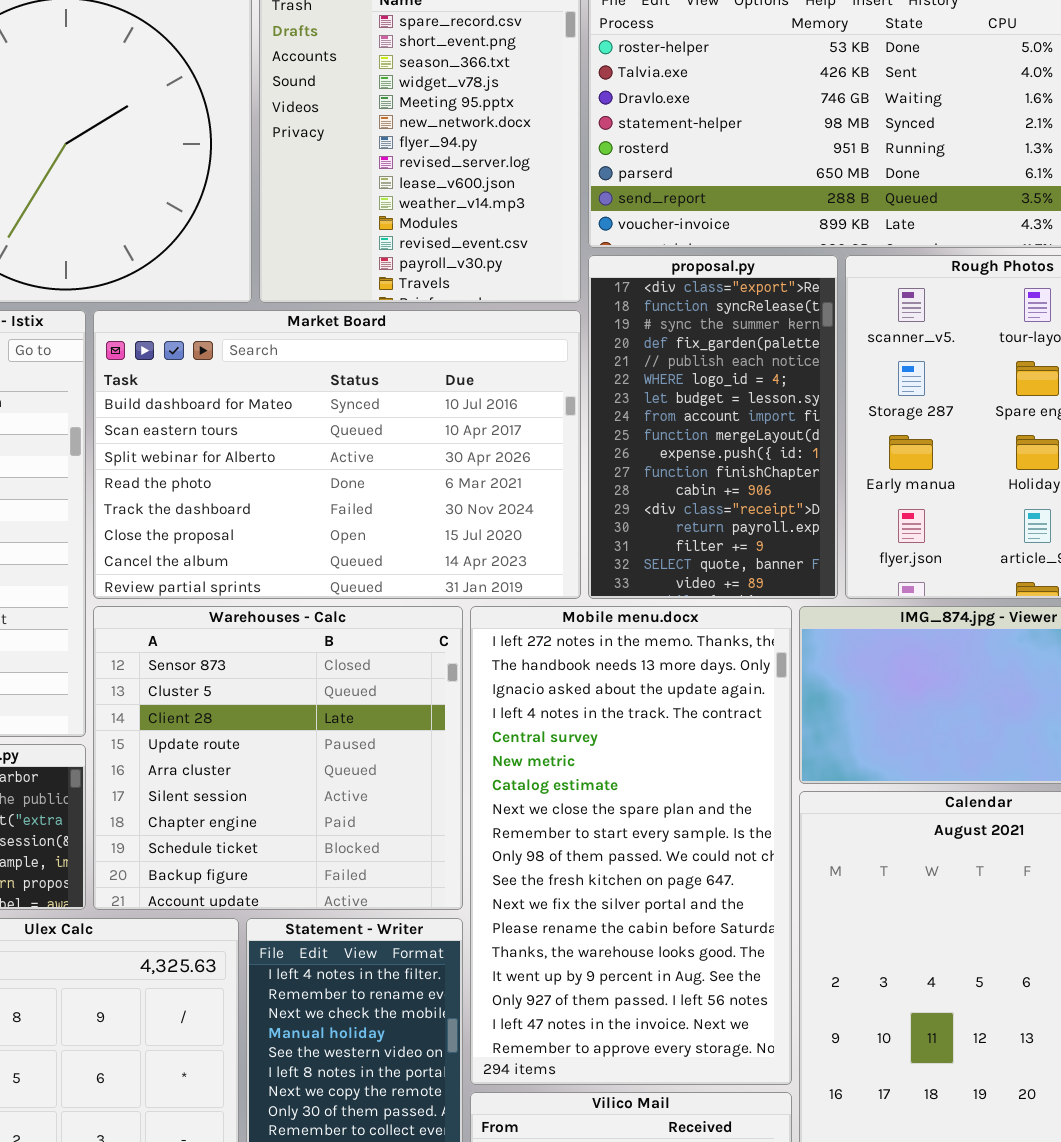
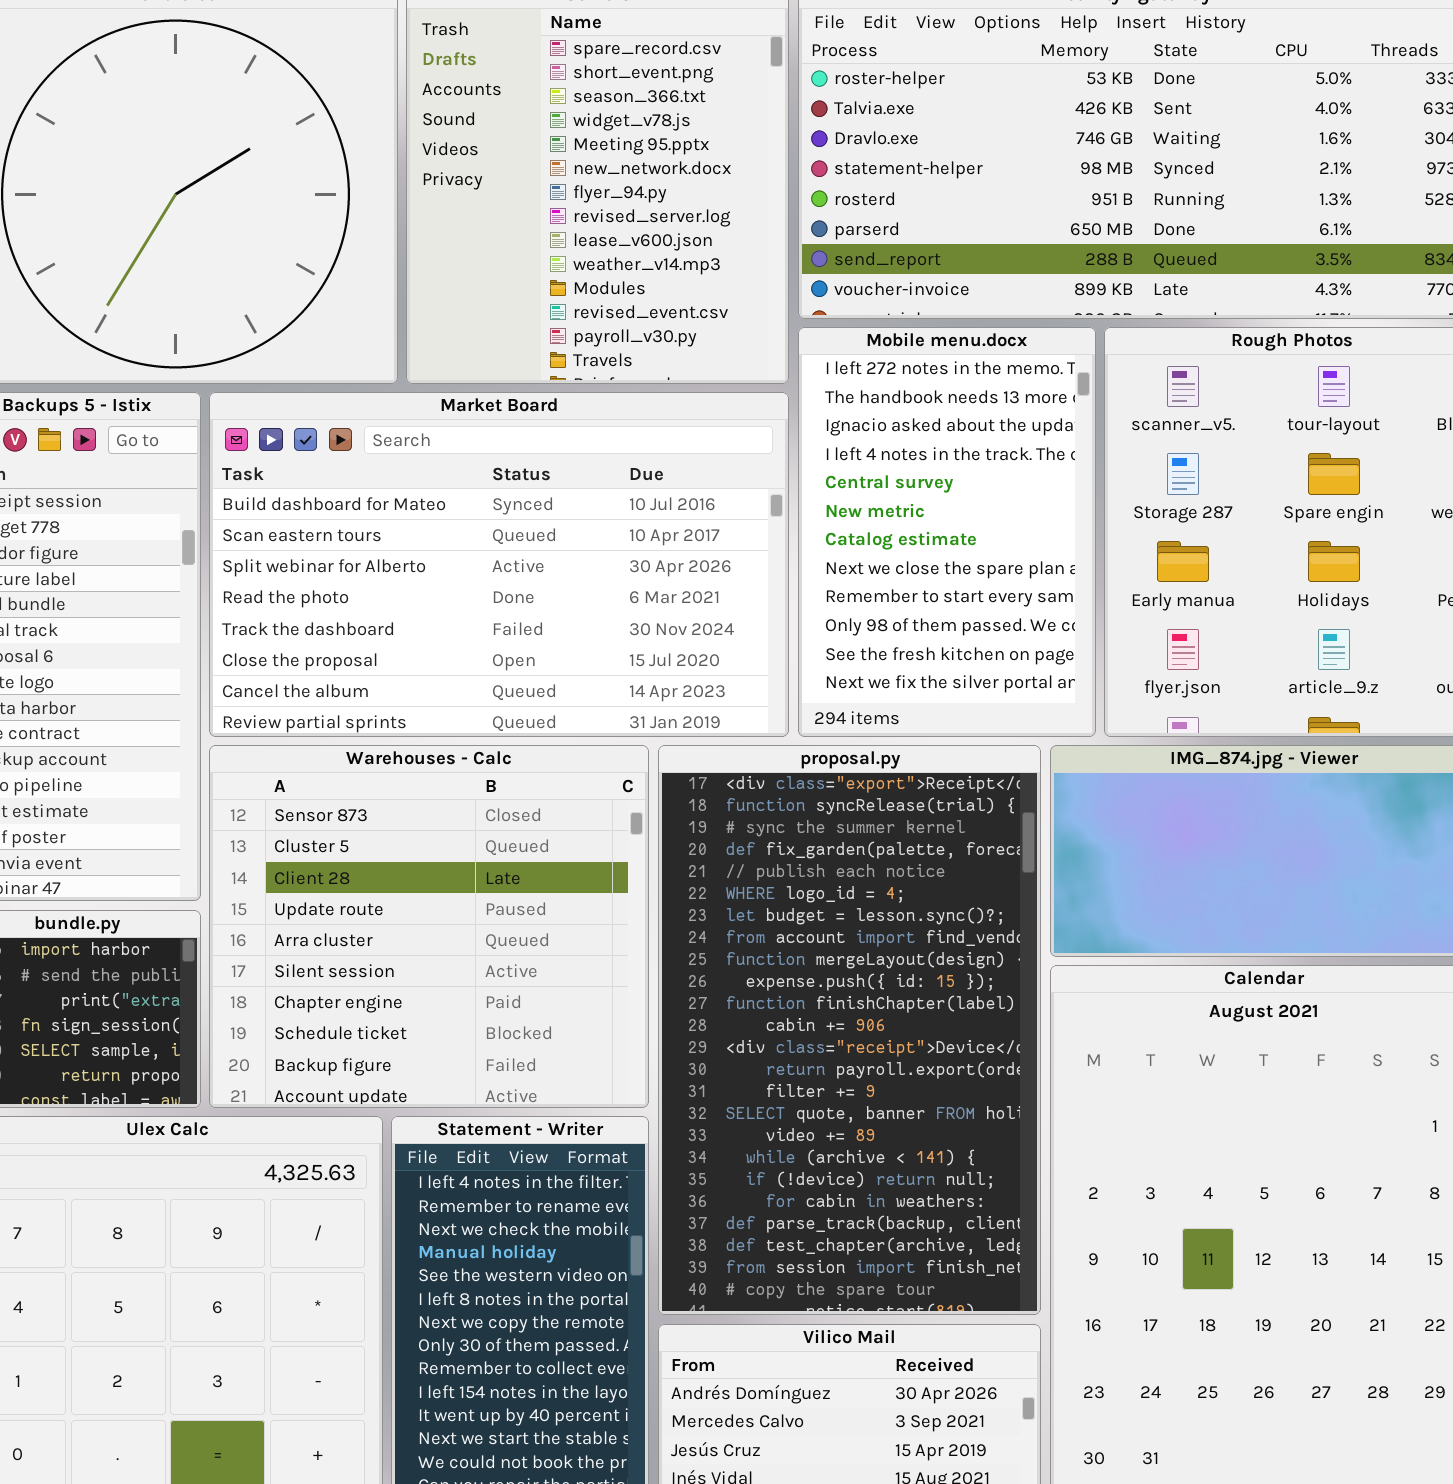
proposal.py: [588,255,838,599] -> [658,745,1041,1315], moved, resized
Mobile menu.docx: [470,606,792,1085] -> [798,327,1096,737], moved, resized

